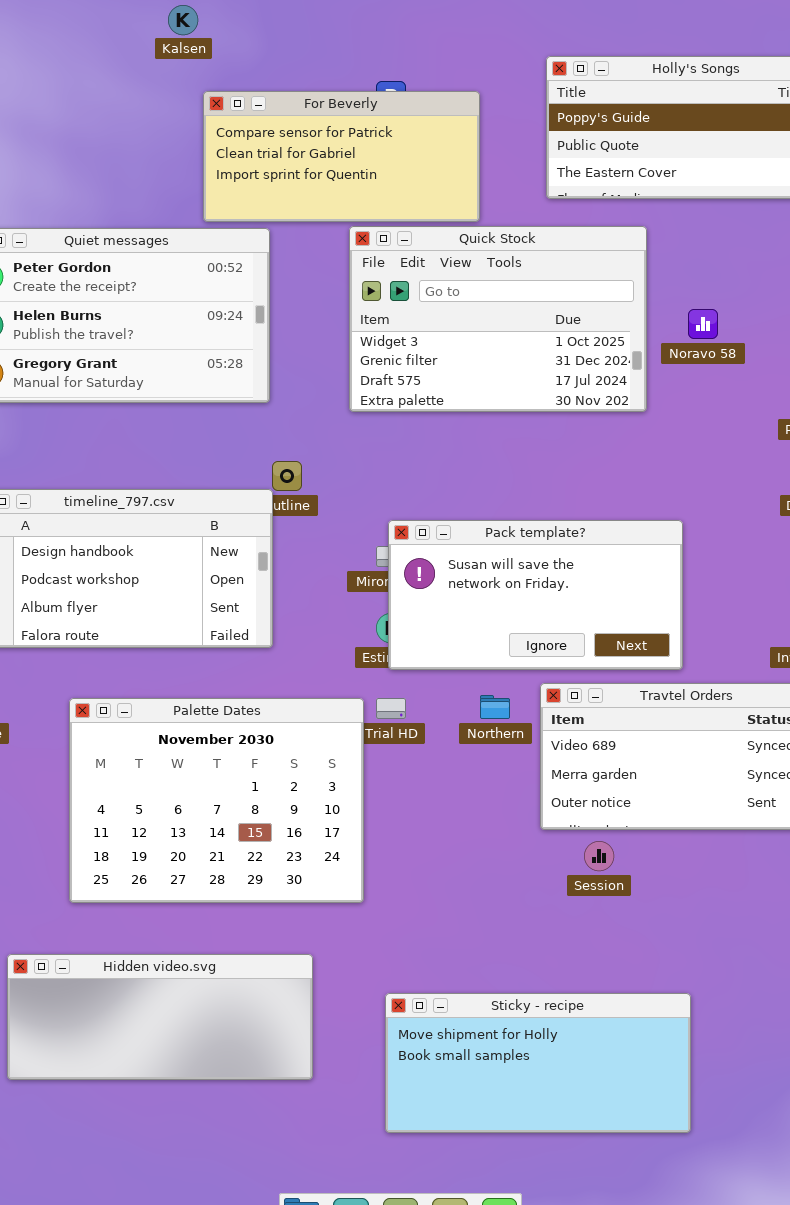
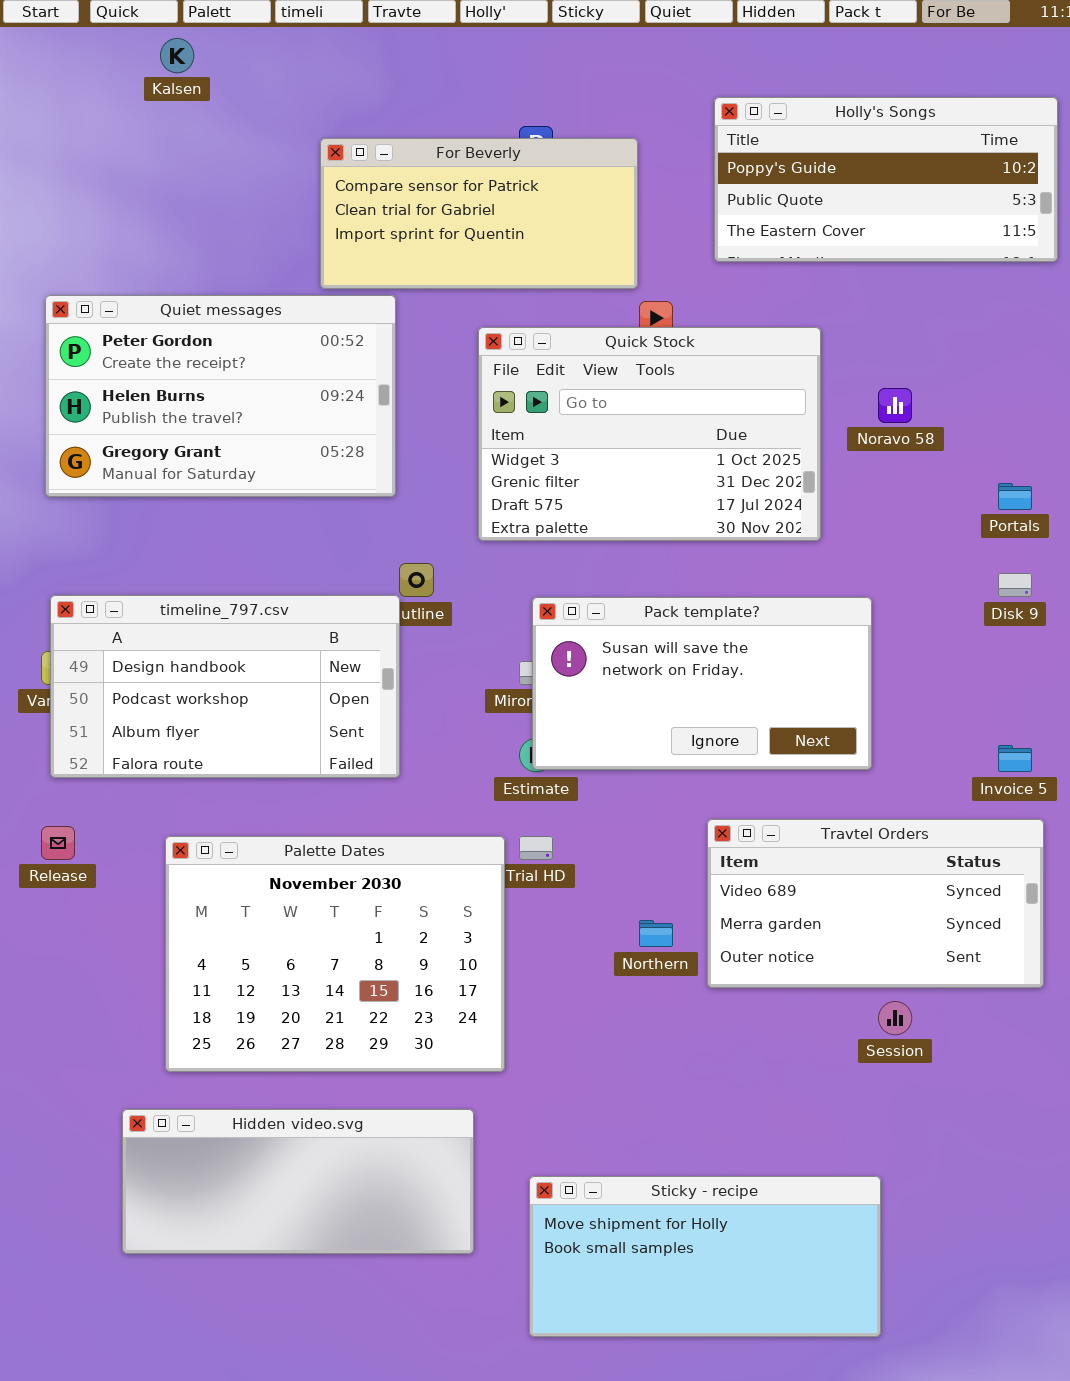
Kalsen: [168,5,198,35] -> [160,38,194,73], moved
Quick Stock: [349,226,647,412] -> [478,327,821,541], moved
Pack template?: [388,520,683,670] -> [532,597,872,770], moved
Northern: [480,695,510,719] -> [639,920,673,947], moved
Session: [584,841,614,871] -> [878,1001,912,1035], moved
Hidden video.svg: [7,954,313,1080] -> [122,1109,474,1254], moved

